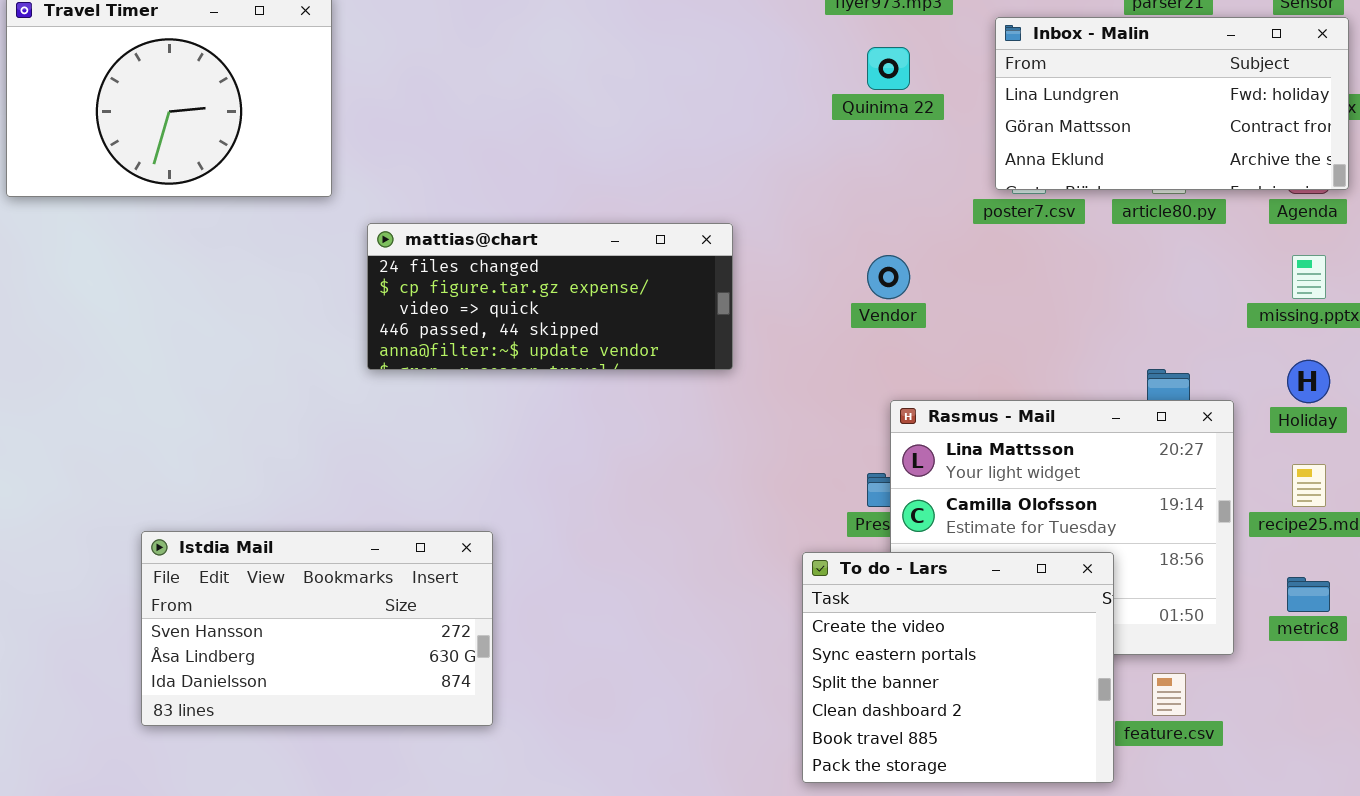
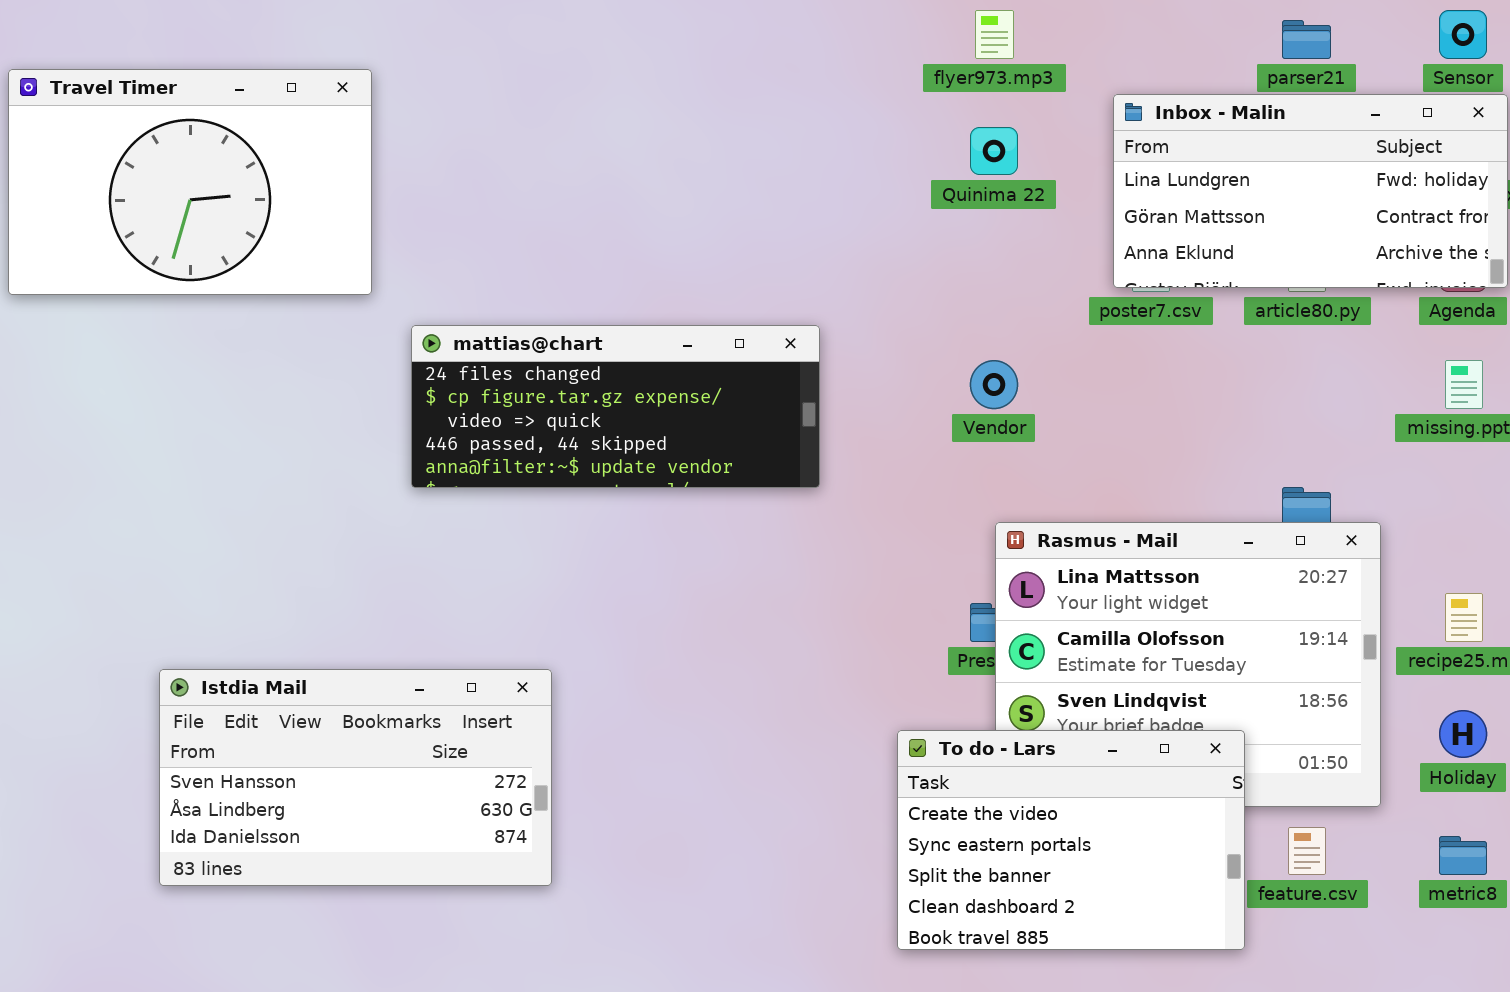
Holiday: [1287,360,1330,403] -> [1439,710,1487,758], moved
To do - Lars: [802,552,1114,783] -> [897,730,1245,950], resized
metric8: [1287,577,1330,612] -> [1439,836,1487,875], moved

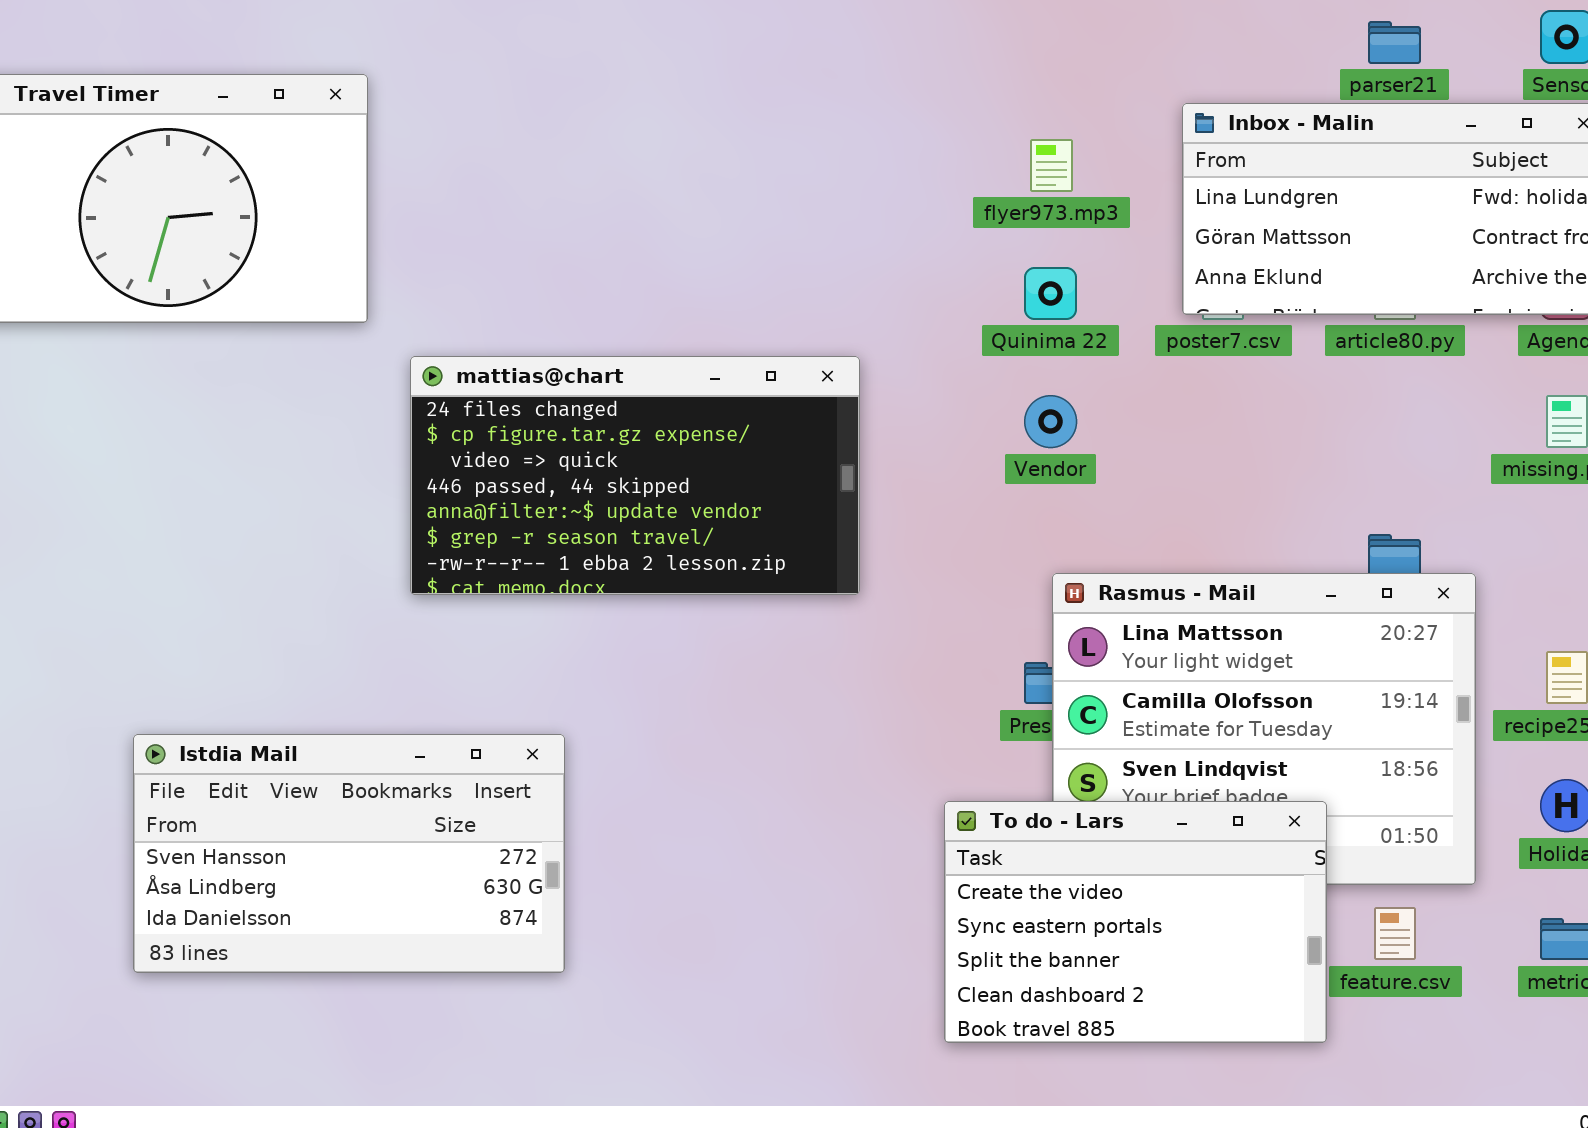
flyer973.mp3: [975,10,1014,59] -> [1030,139,1073,192], moved
Quinima 22: [970,127,1018,175] -> [1024,267,1077,320], moved
mattias@chart: [411,325,820,488] -> [410,356,860,595], resized

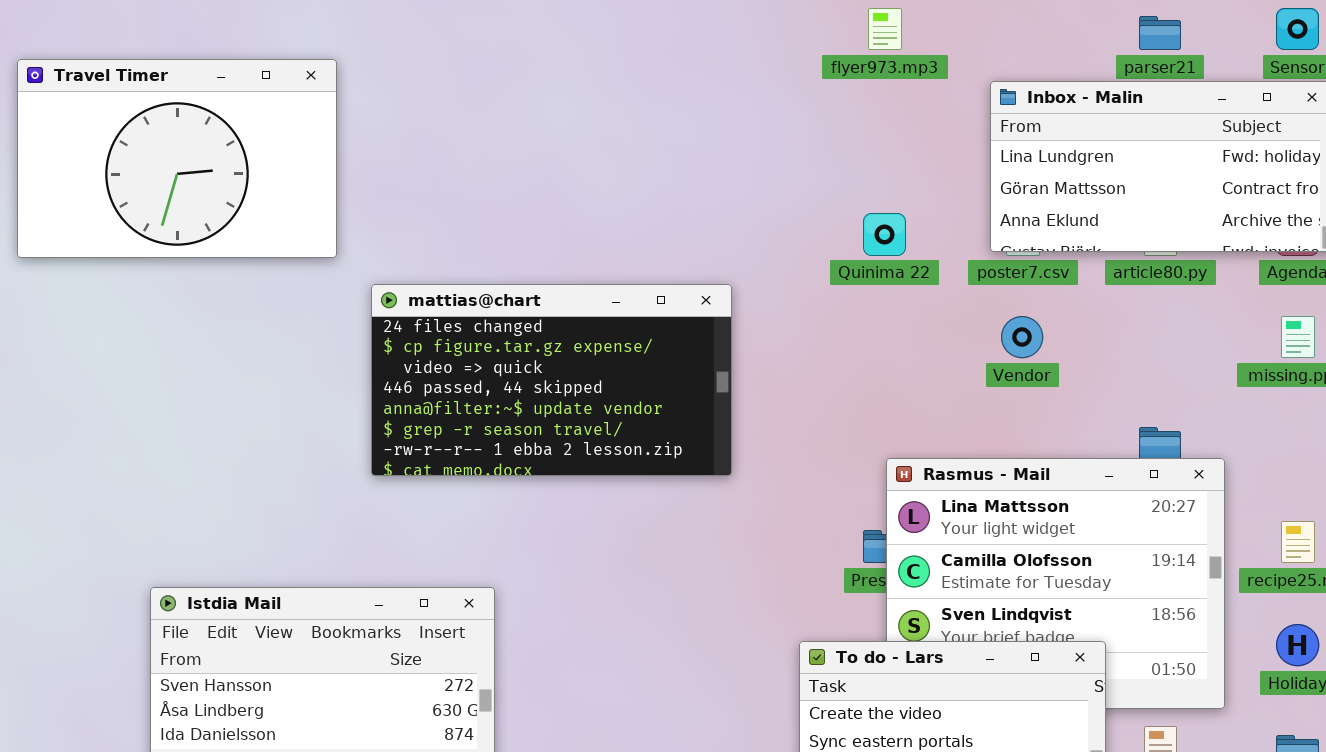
flyer973.mp3: [1030,139,1073,192] -> [868,8,902,50], moved
Vendor: [1024,395,1077,448] -> [1001,316,1043,358], moved

